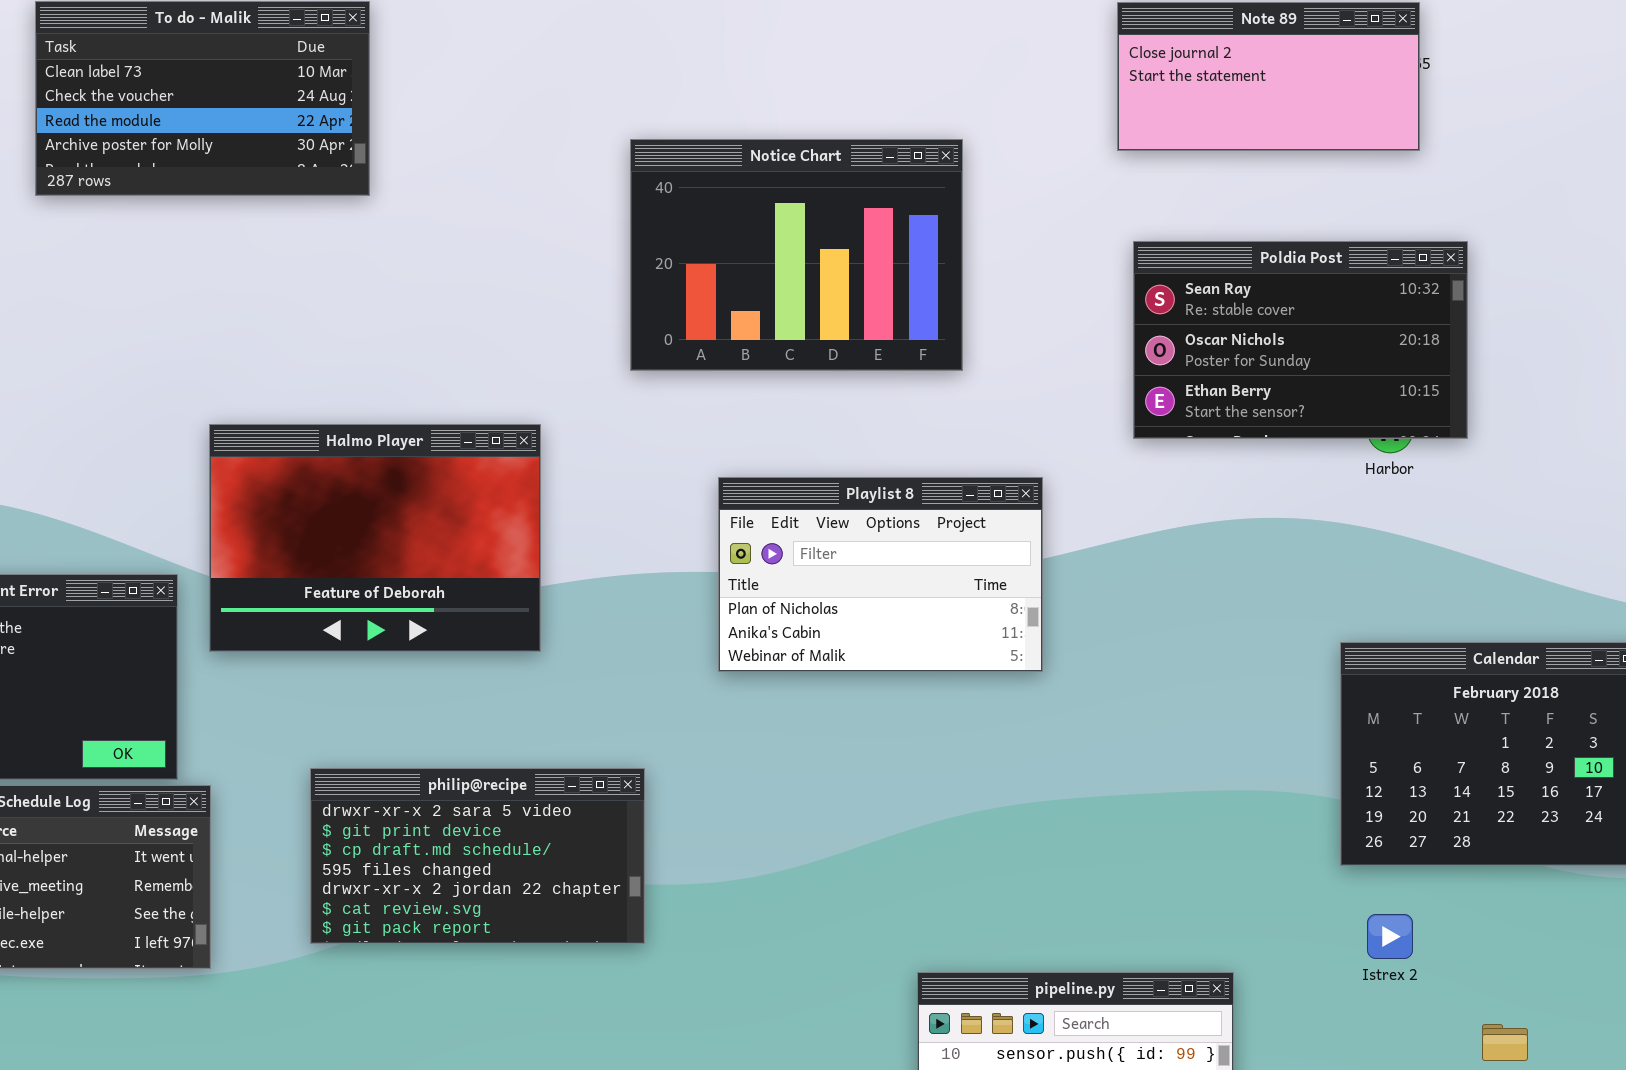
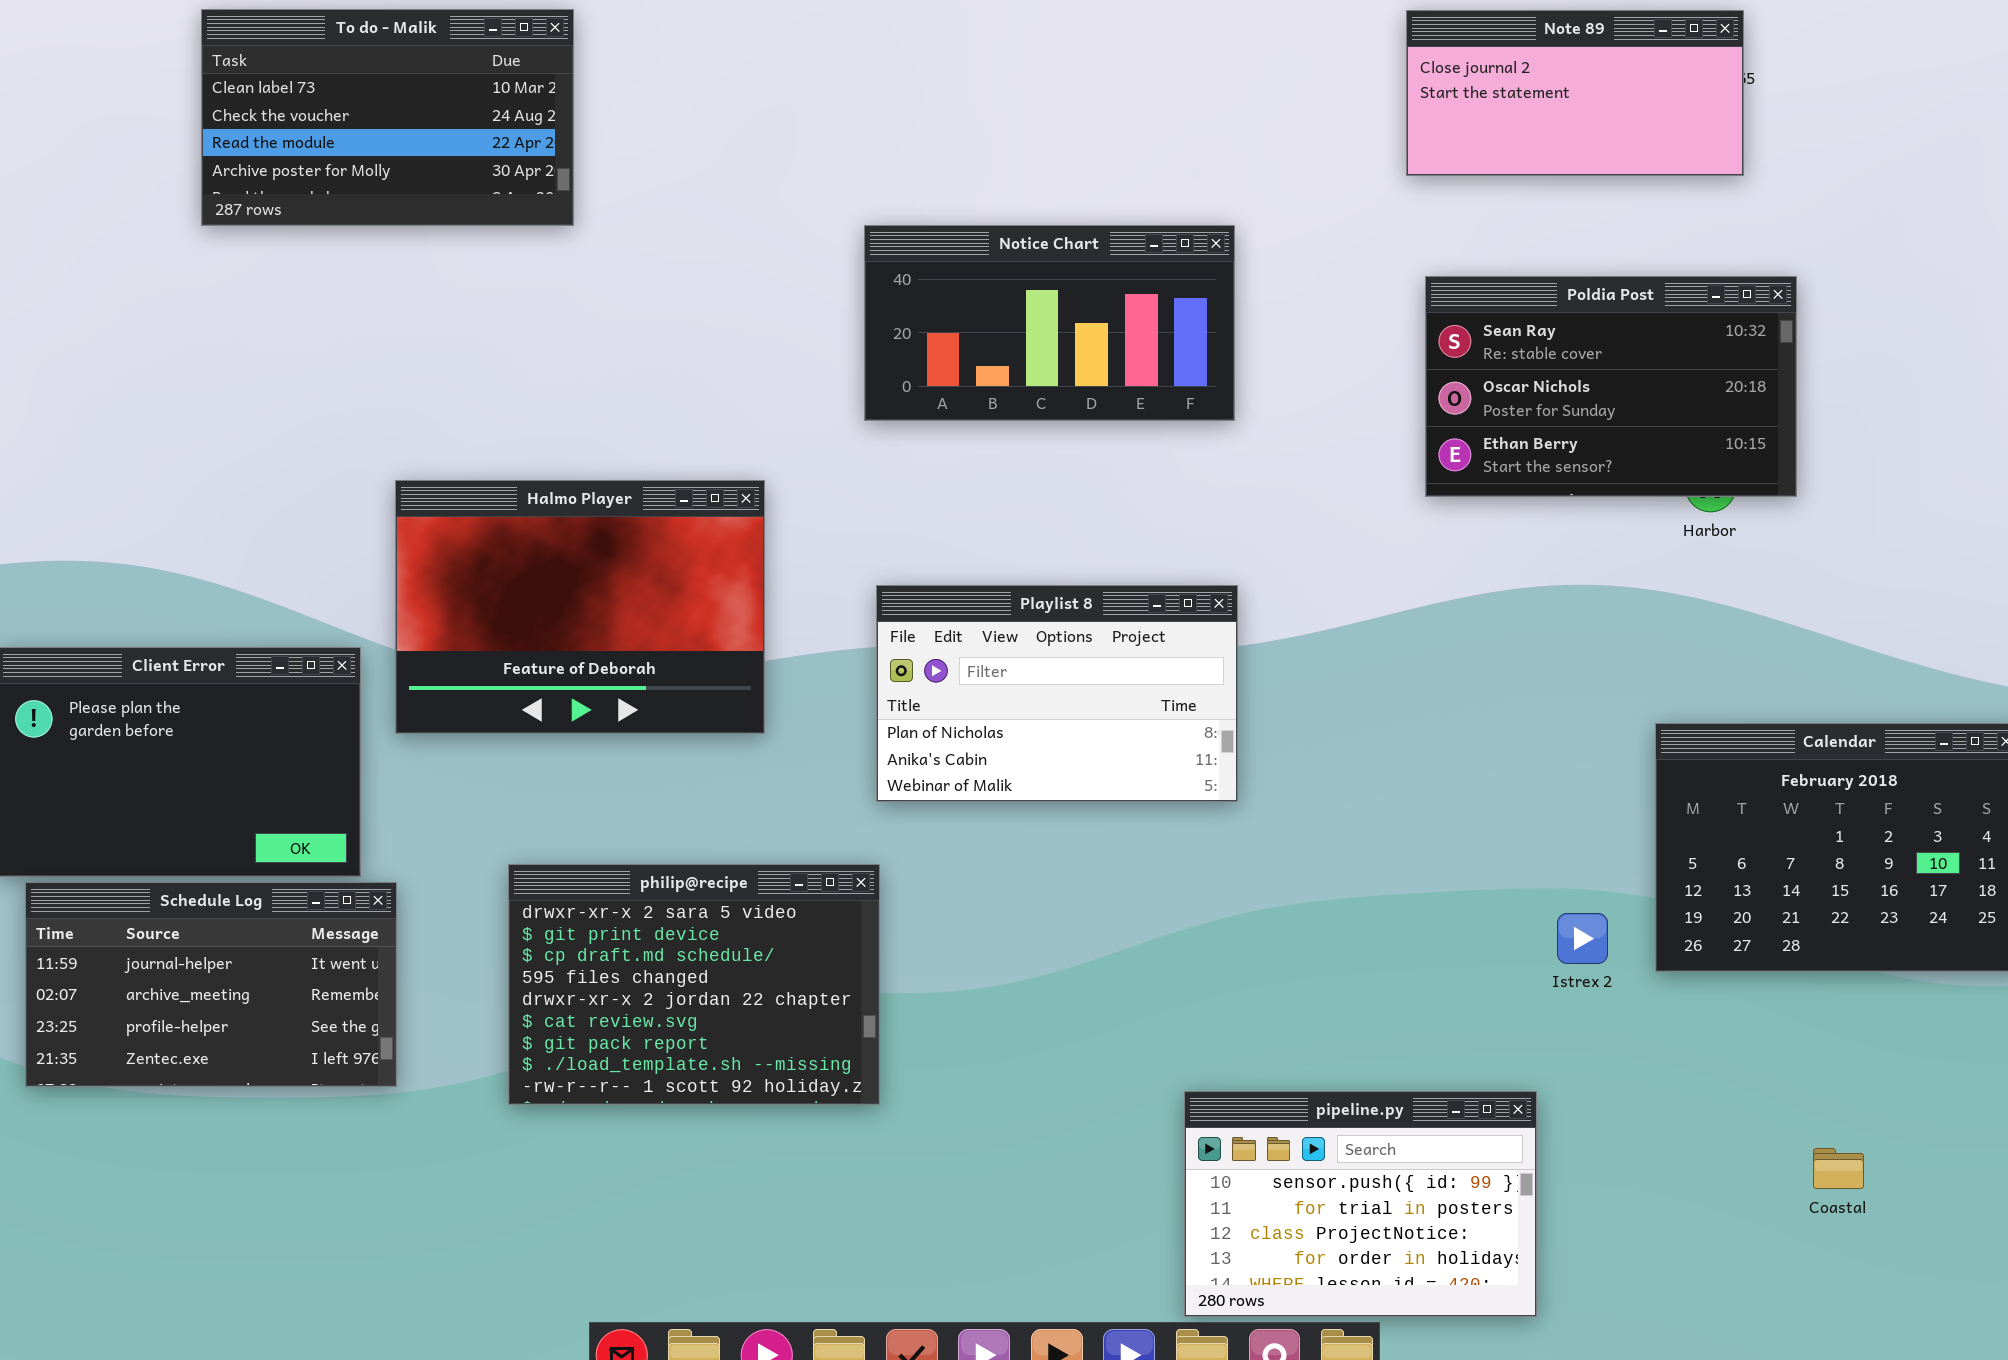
Notice Chart: [630,139,963,371] -> [864,225,1235,421], resized
Playlist 8: [718,477,1043,672] -> [876,585,1238,802], moved
philip@recipe: [310,768,645,944] -> [508,864,880,1105], resized
Istrex 2: [1367,914,1413,959] -> [1557,913,1608,964], moved

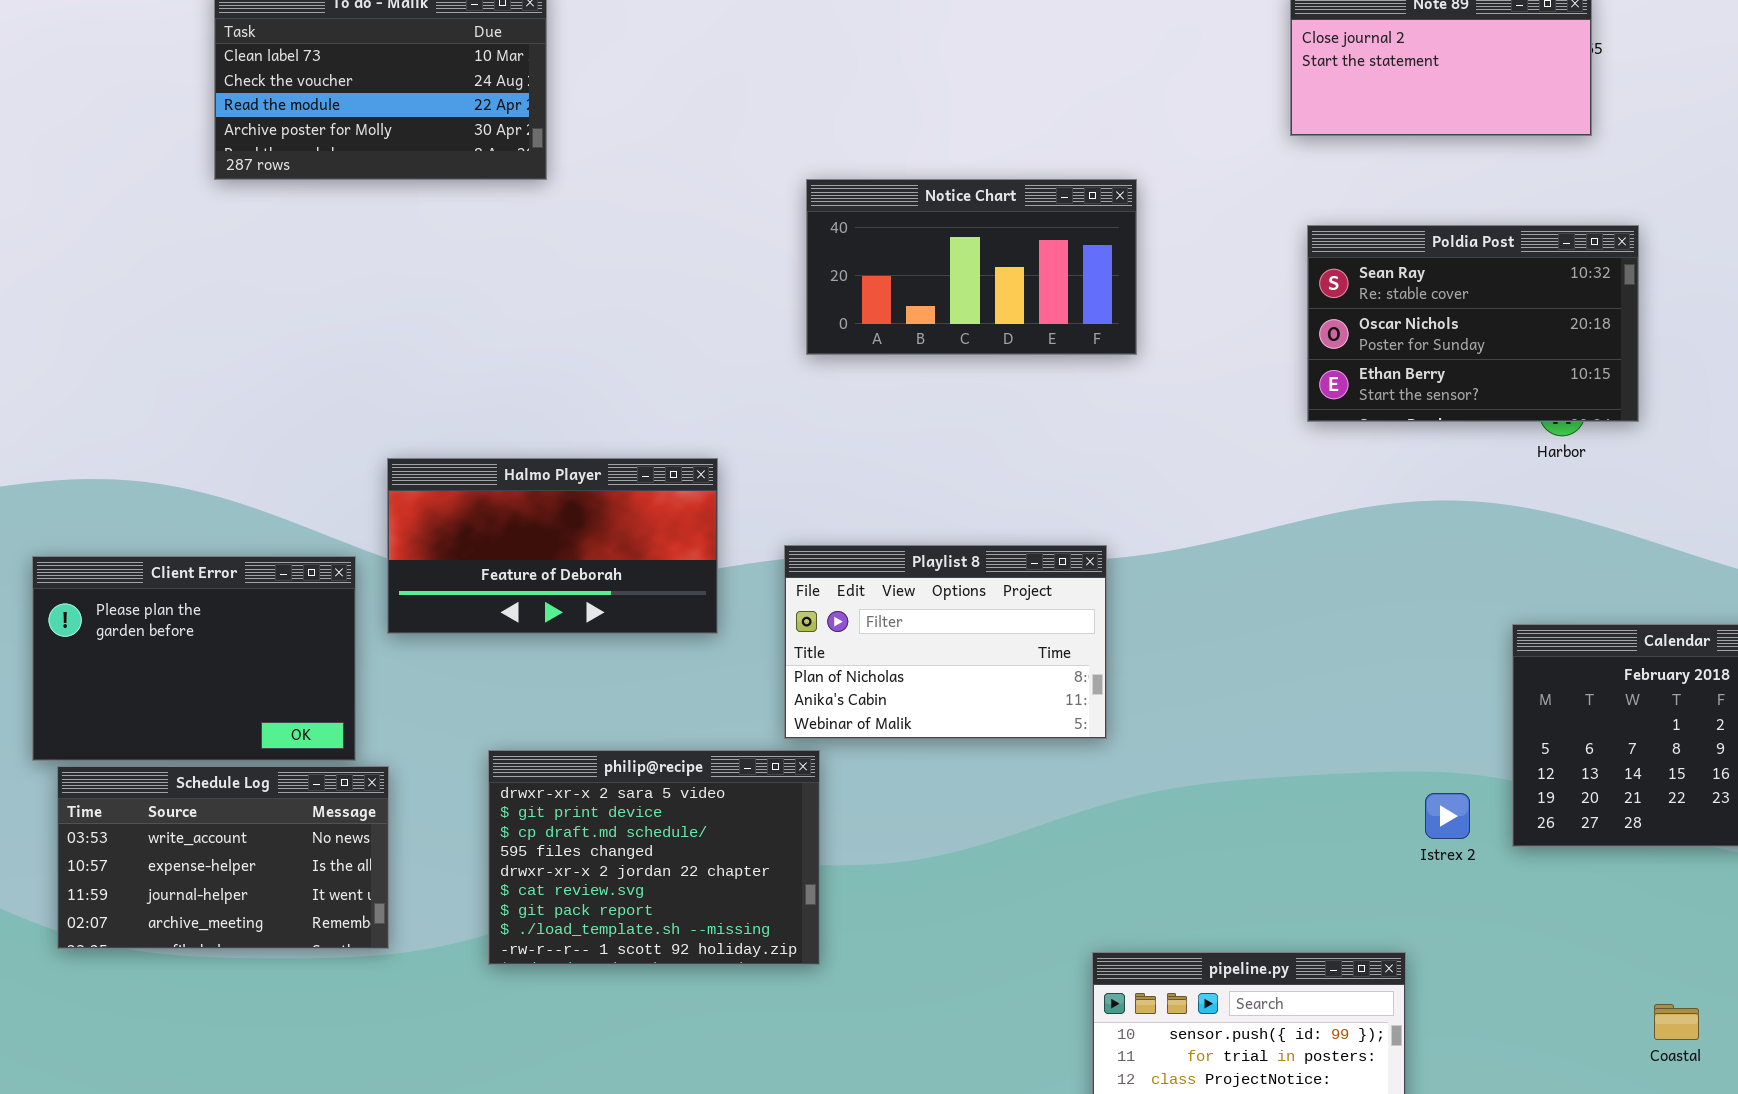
Halmo Player: [395,480,765,734] -> [387,458,718,634], resized
Playlist 8: [876,585,1238,802] -> [784,545,1107,739], moved
Schedule Log: [25,882,397,1087] -> [57,766,389,949], scrolled up 2 rows

